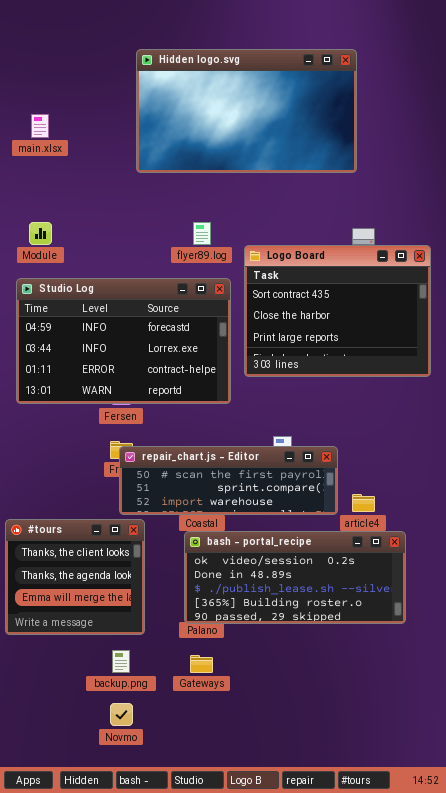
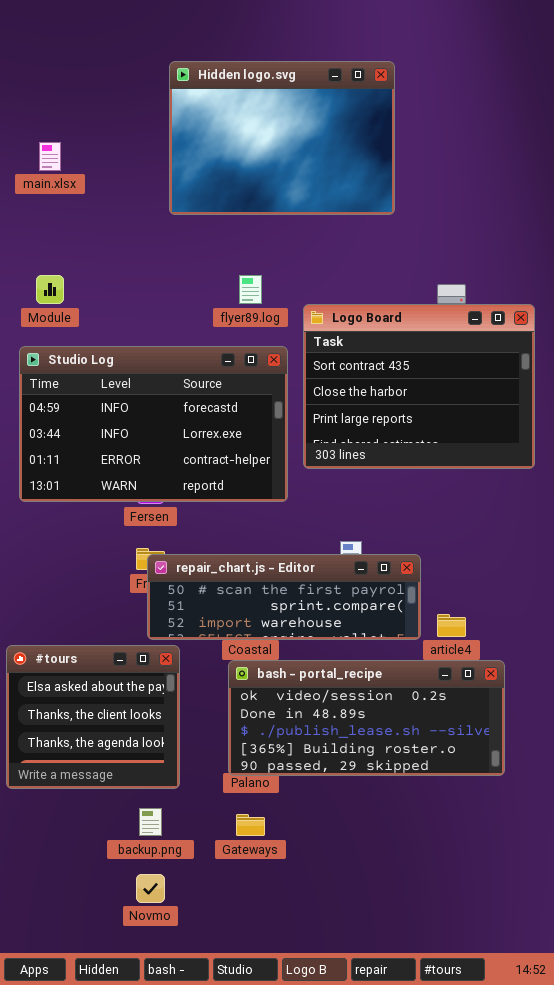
Hidden logo.svg: [136,49,357,173] -> [169,61,395,215], resized
#tours: [5,519,145,635] -> [6,645,180,789], scrolled up 1 row

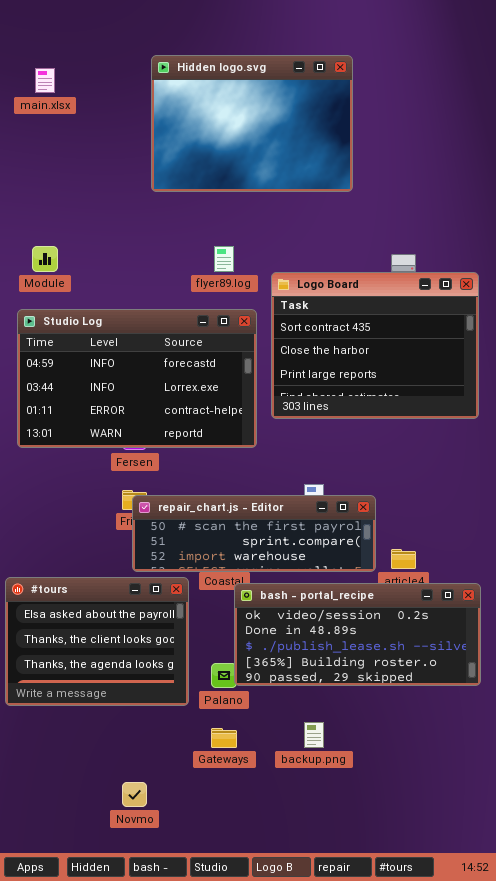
main.xlsx: [39,142,61,171] -> [35,68,55,93], moved
#tours: [6,645,180,789] -> [5,577,189,706], resized
bash - portal_recipe: [228,660,505,776] -> [234,583,481,686], moved
backup.png: [139,808,162,836] -> [304,722,324,748], moved

